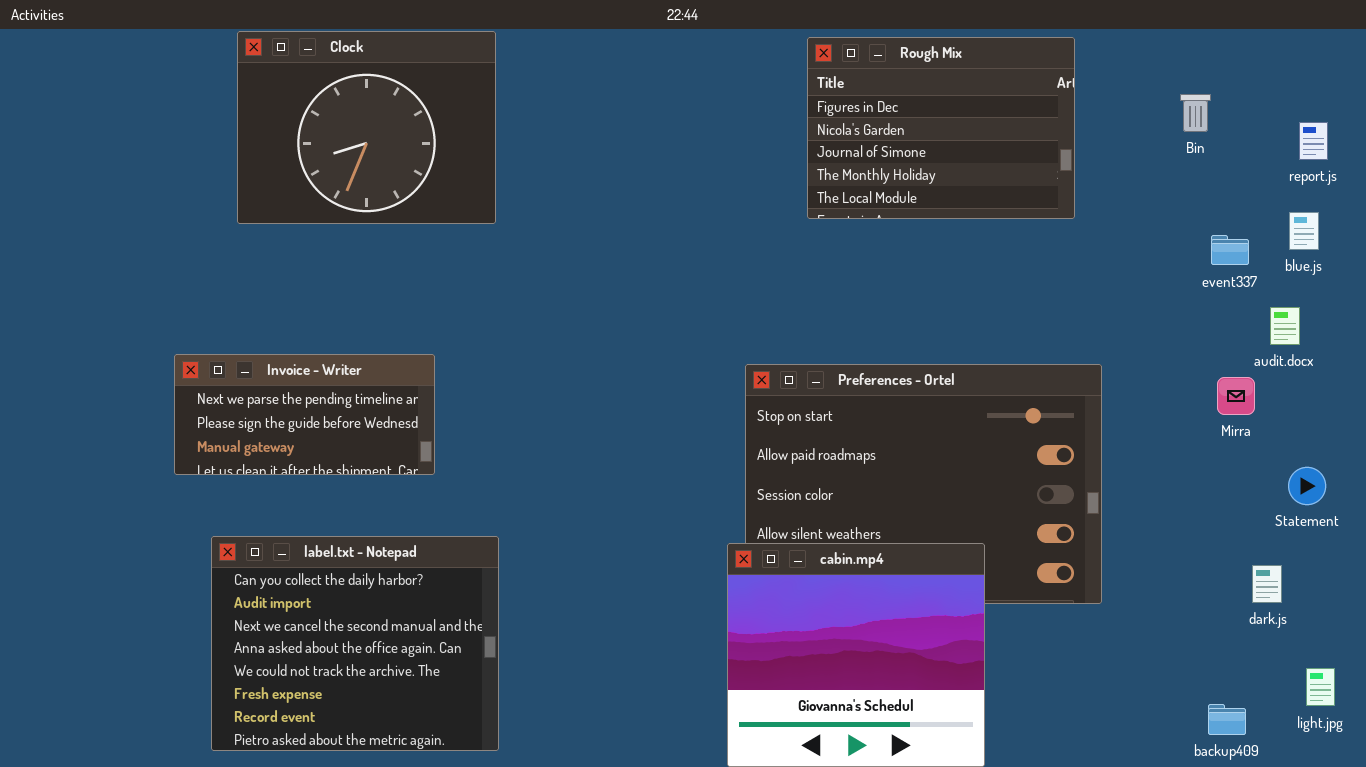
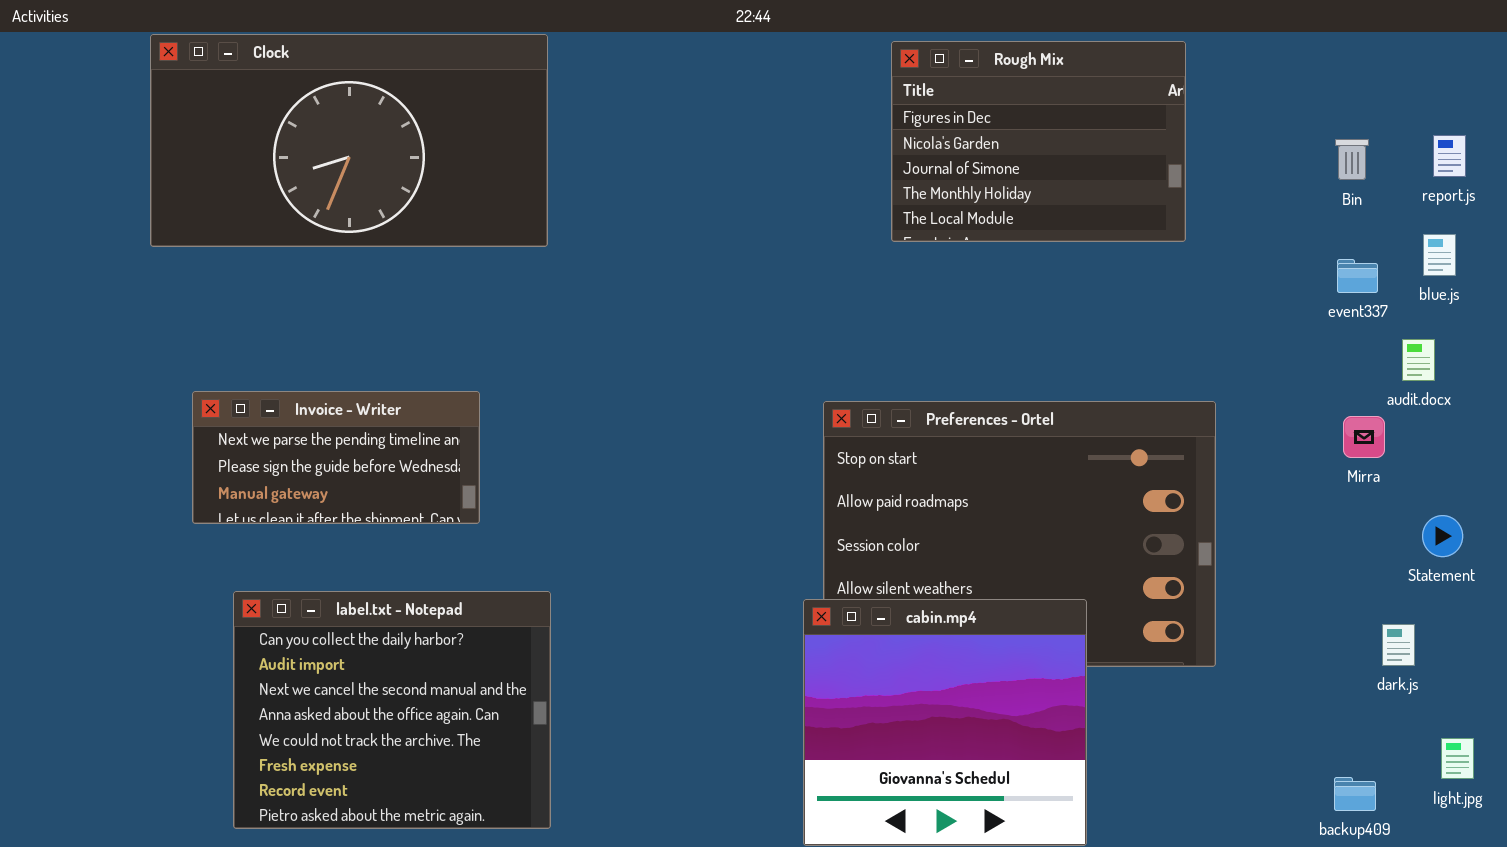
Clock: [237,31,496,224] -> [150,34,548,247], resized
Bin: [1180,94,1211,132] -> [1335,139,1369,180], moved

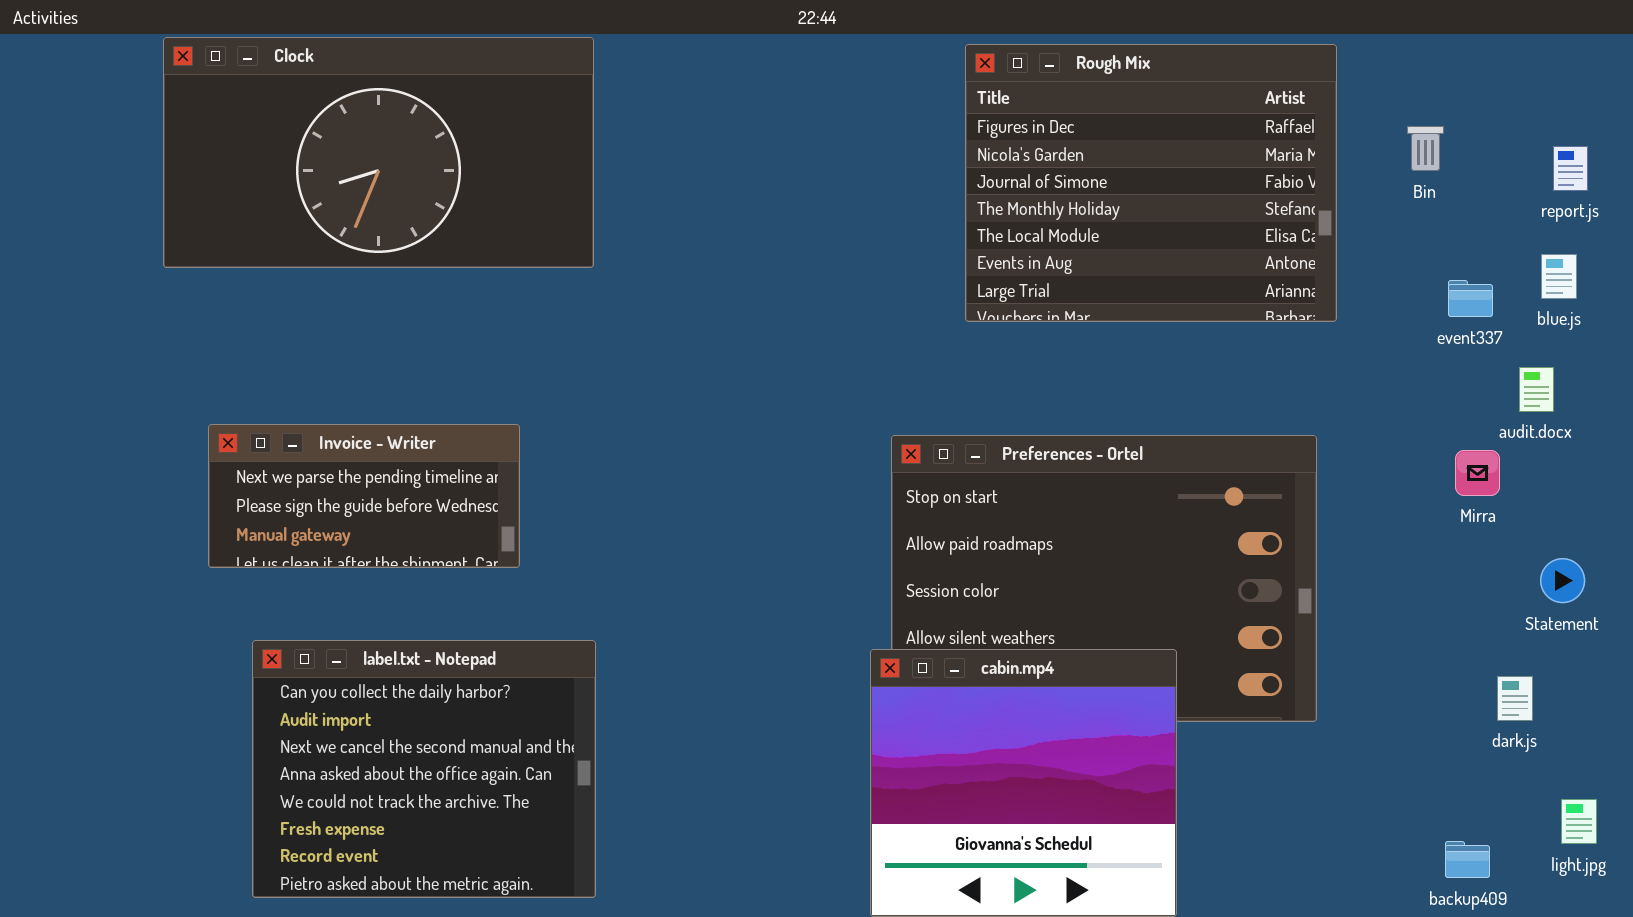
Rough Mix: [891,41,1186,242] -> [965,44,1337,322], resized
Bin: [1335,139,1369,180] -> [1407,126,1444,171], moved

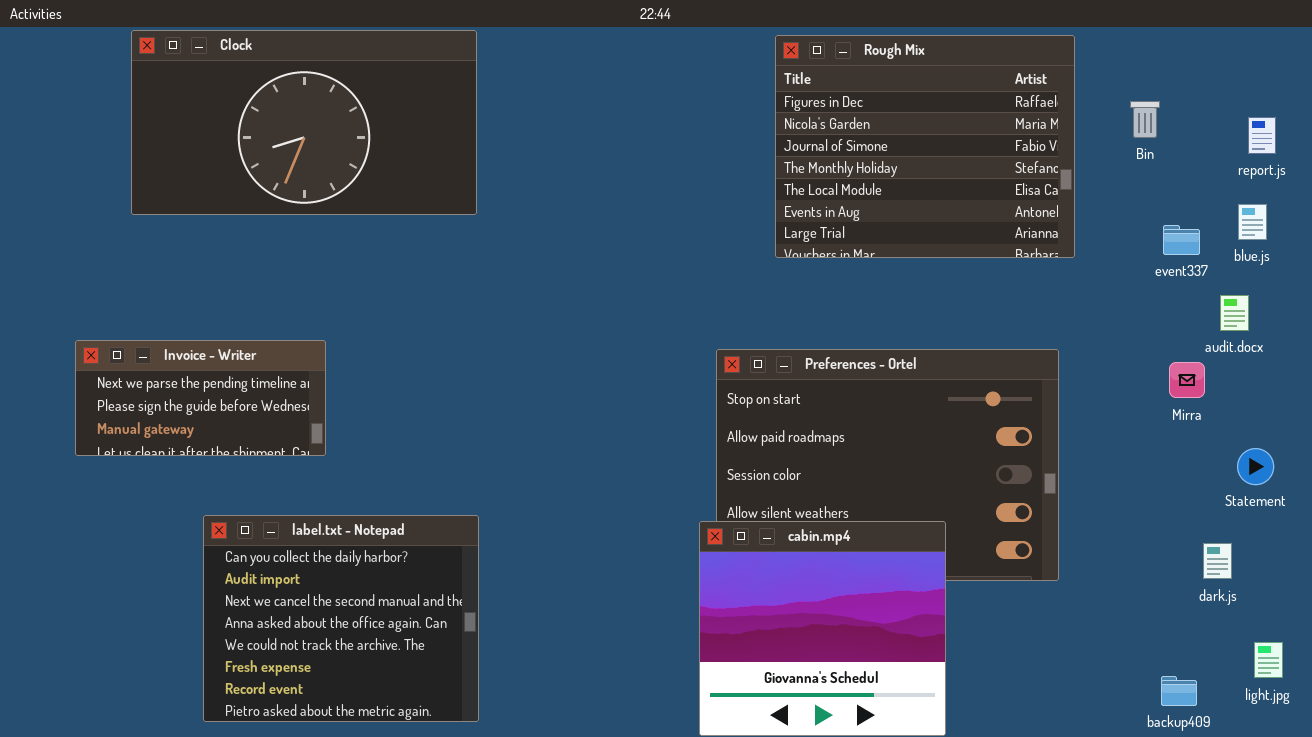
Invoice - Writer: [208,424,520,568] -> [75,340,326,456], moved

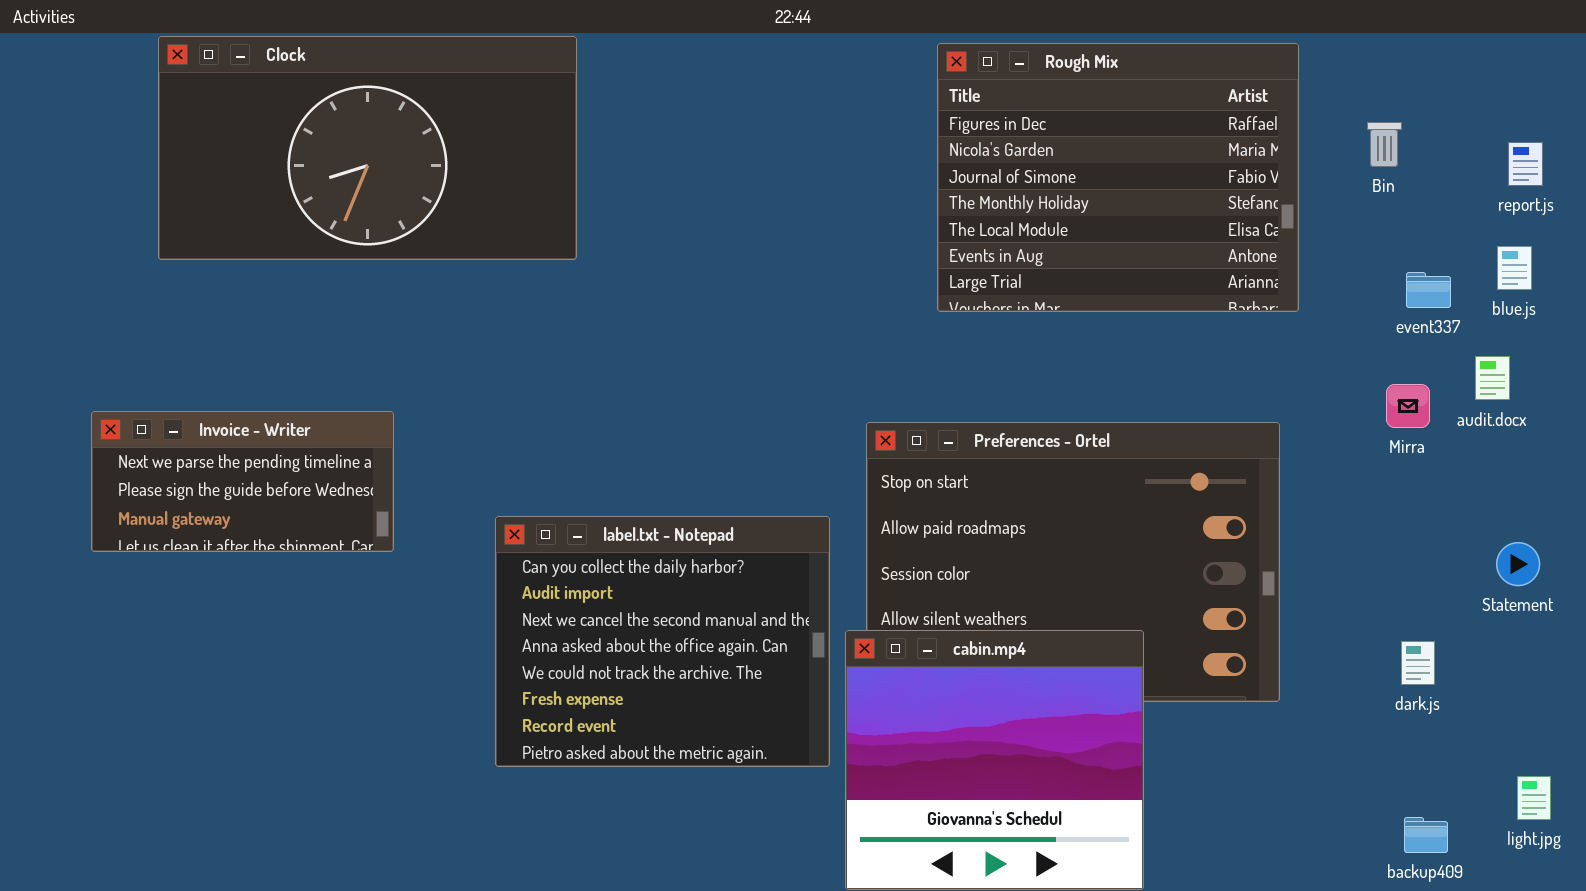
Mirra: [1169,362,1205,398] -> [1386,384,1430,428], moved
label.txt - Notepad: [203,515,479,722] -> [495,516,830,767], moved
dark.js: [1203,543,1232,579] -> [1401,641,1435,685], moved

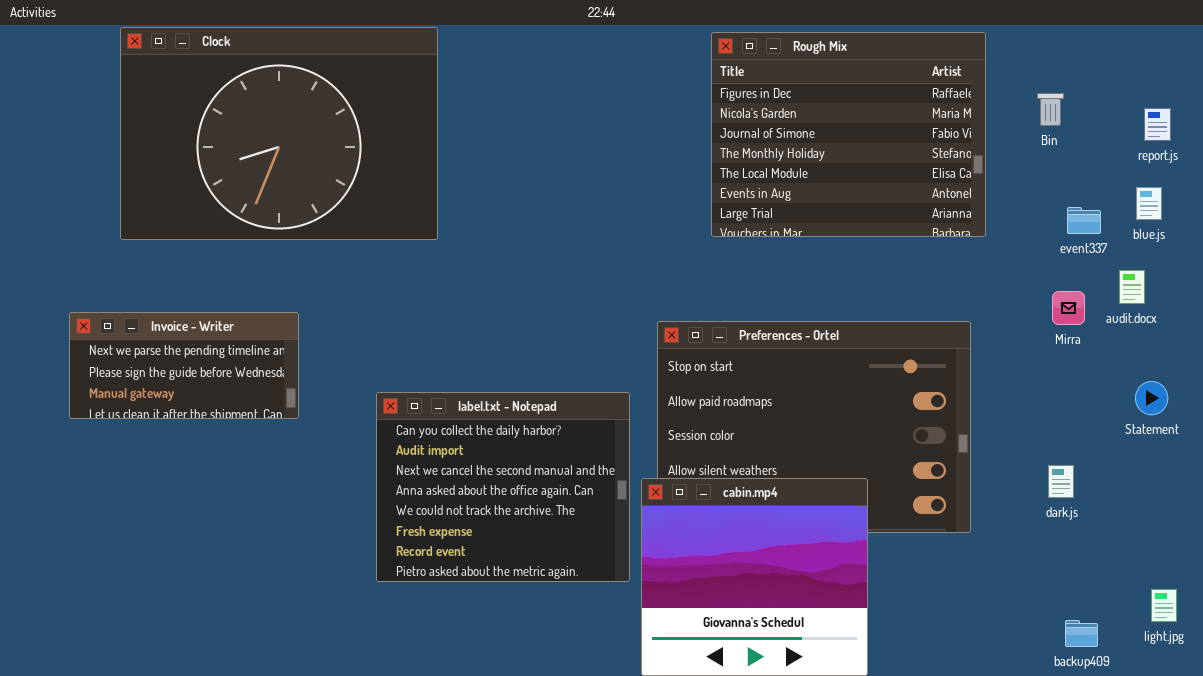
Clock: [158,36,577,260] -> [120,27,438,240], resized
Statement: [1496,542,1540,586] -> [1135,381,1168,415], moved
dark.js: [1401,641,1435,685] -> [1048,465,1074,498], moved

